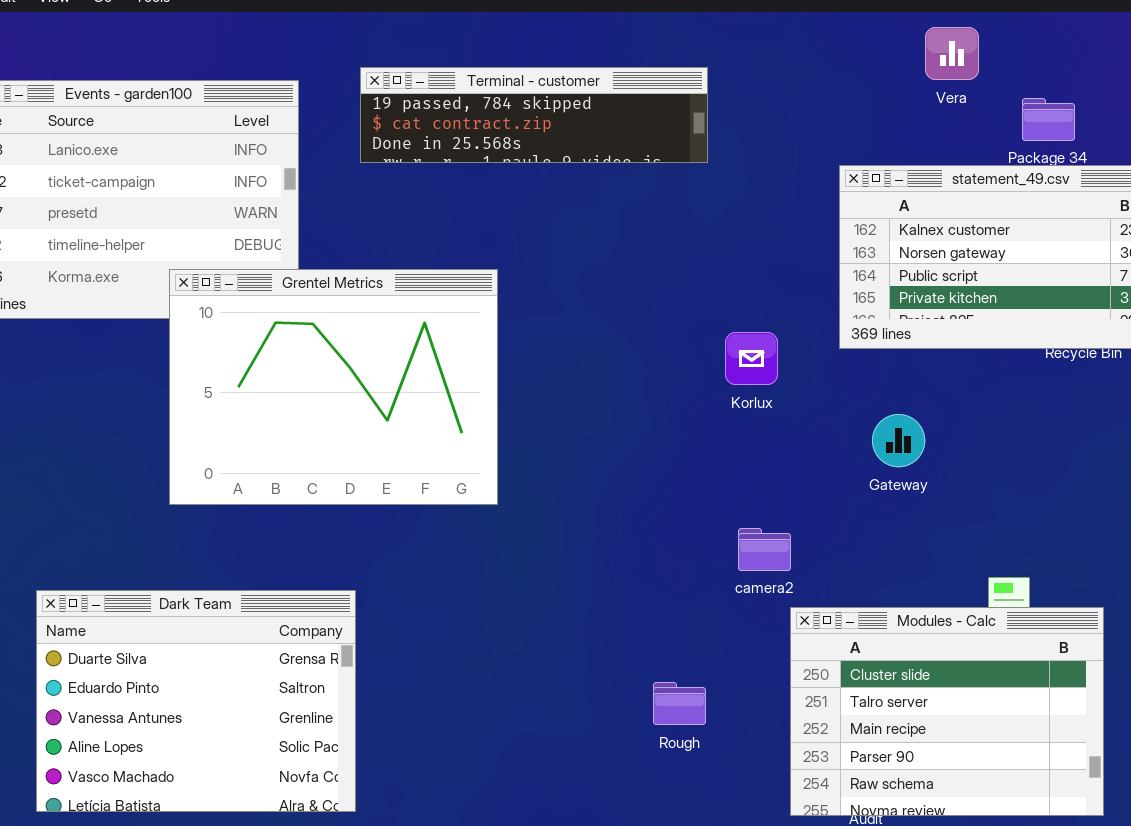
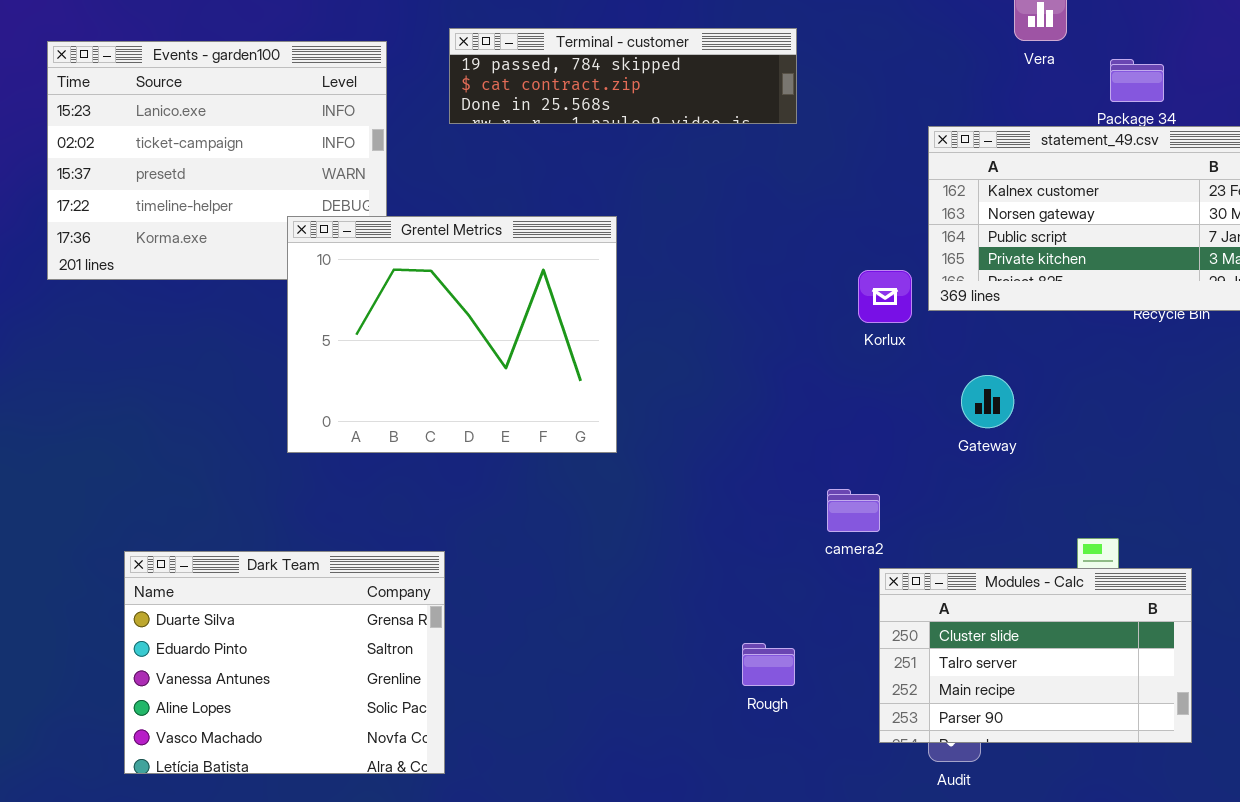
Grentel Metrics: [169,269,498,505] -> [287,216,617,453], moved
Korlux: [725,332,778,385] -> [858,270,912,323], moved
Modules - Calc: [790,607,1104,816] -> [879,568,1192,743], resized

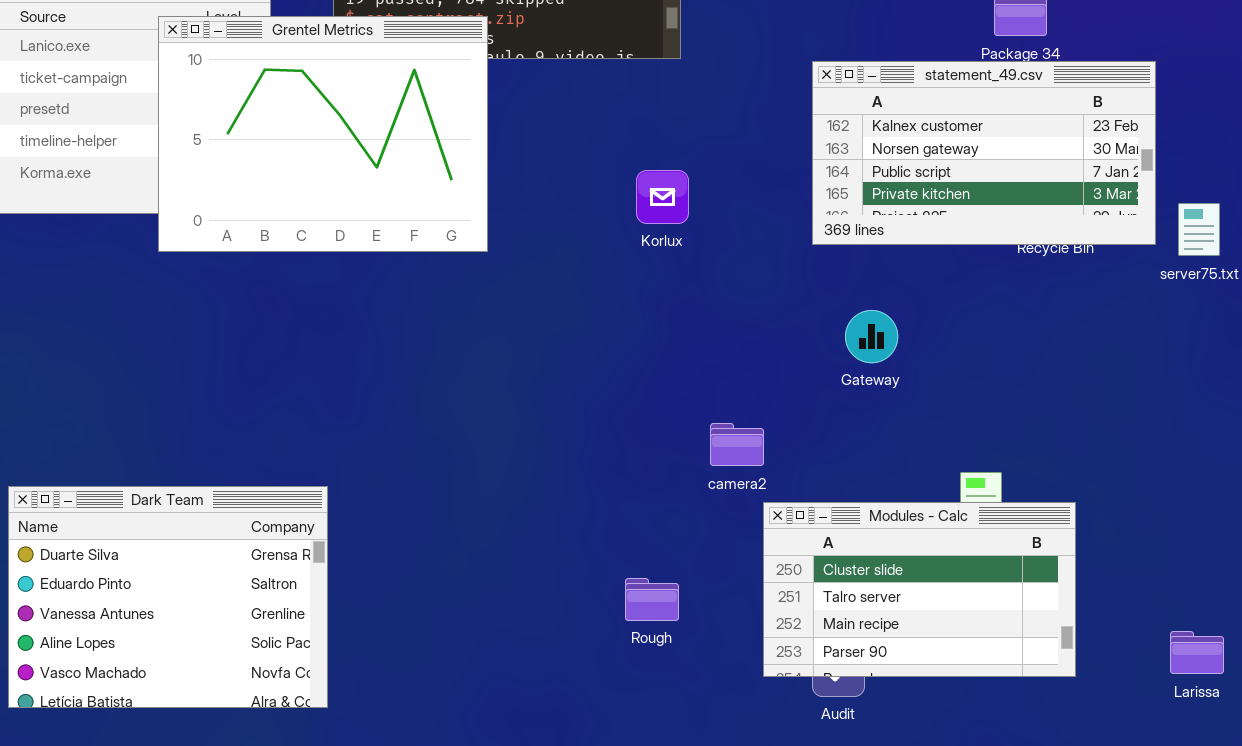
Grentel Metrics: [287,216,617,453] -> [158,16,488,252], moved
Korlux: [858,270,912,323] -> [636,170,689,224], moved

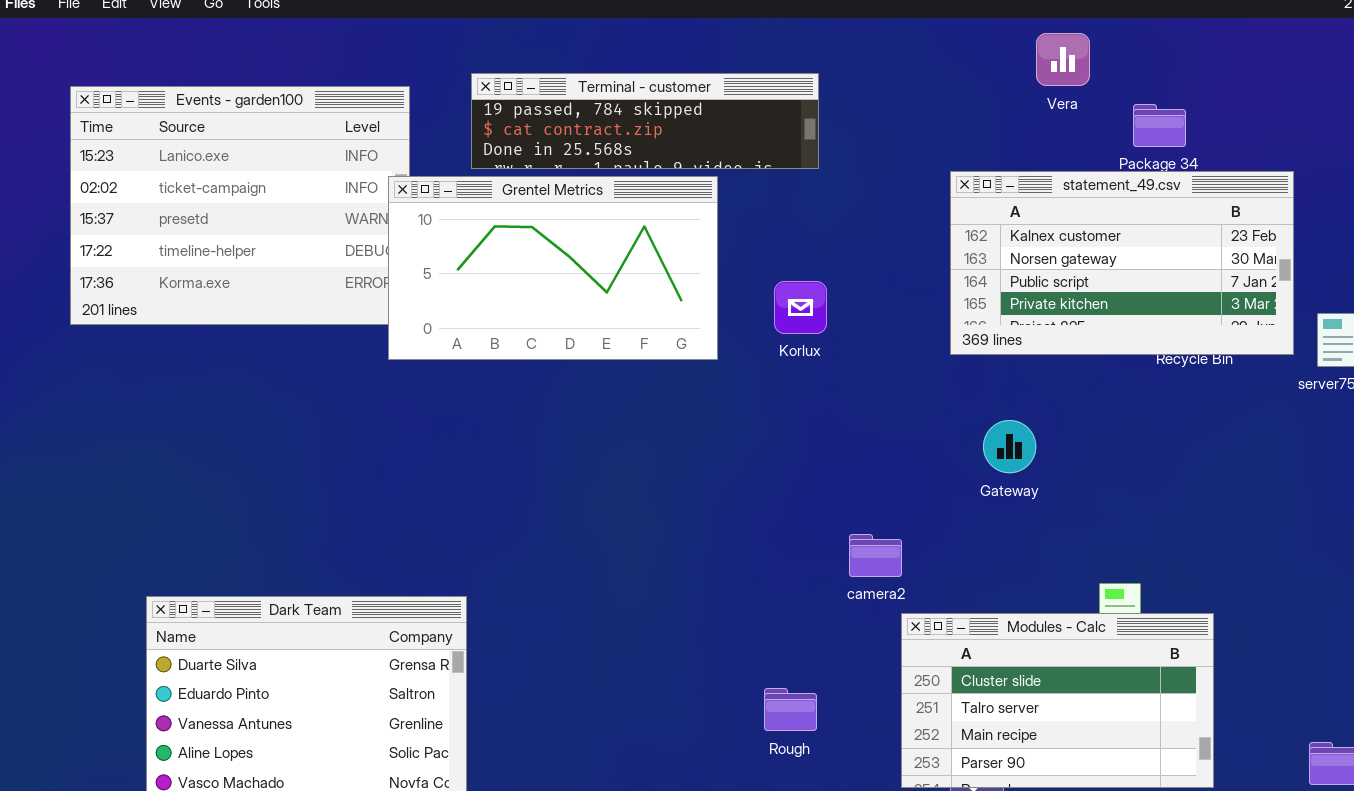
Grentel Metrics: [158,16,488,252] -> [388,176,718,360], moved, resized

